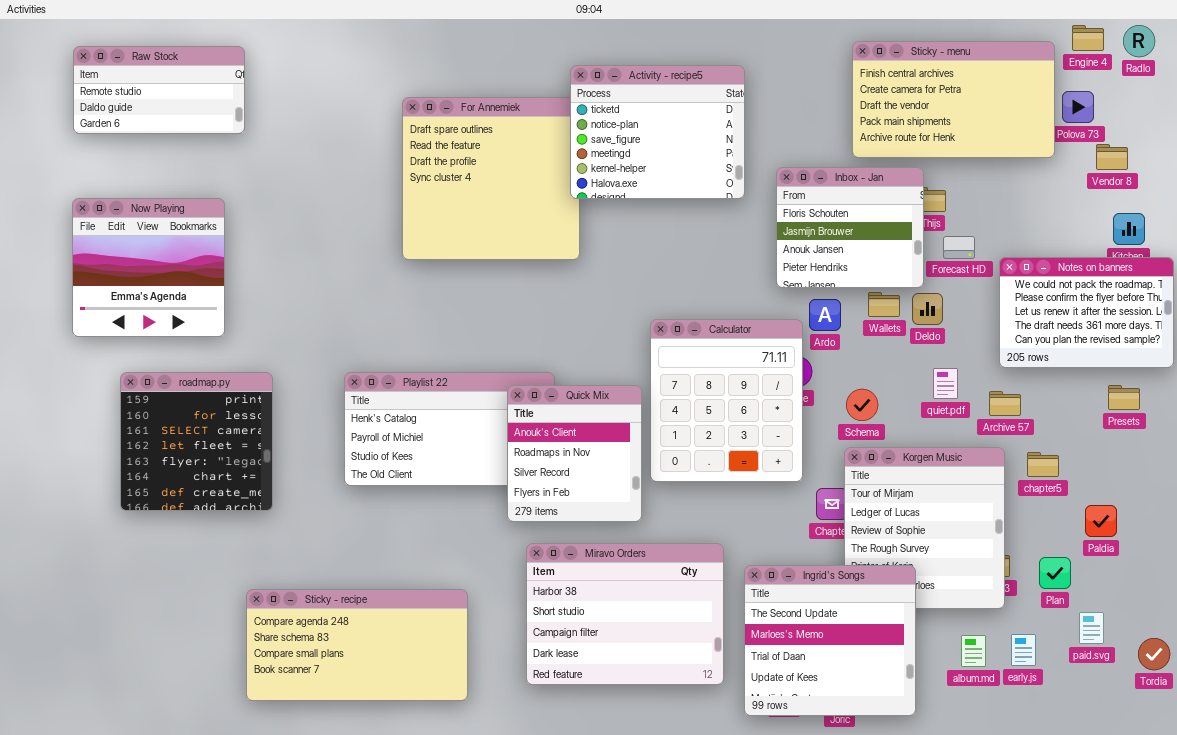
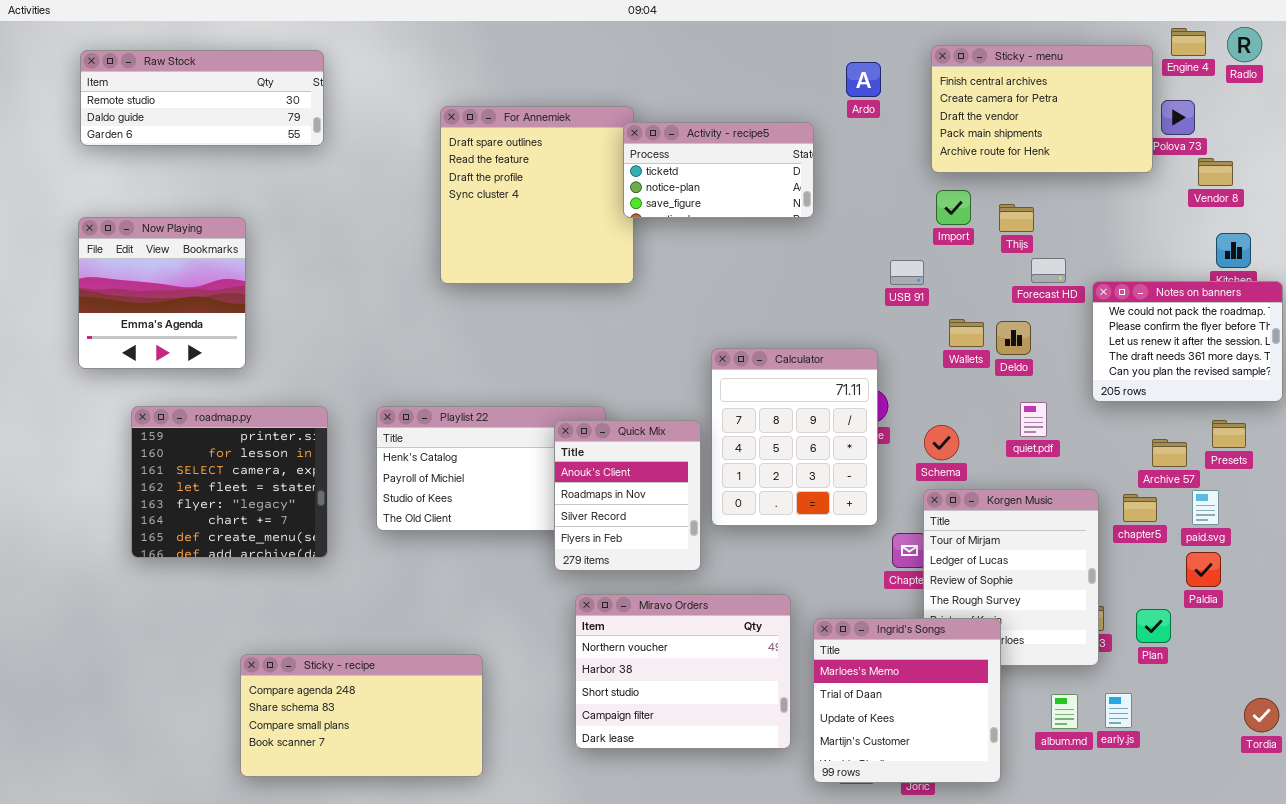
Raw Stock: [73,46,245,134] -> [80,50,324,146], resized
Activity - recipe5: [570,65,745,199] -> [623,122,814,218], resized
Inbox - Jan: [776,167,924,288] -> none, closed
Ardo: [809,299,841,331] -> [846,62,881,97], moved
roadmap.py: [120,372,273,511] -> [131,406,328,558], resized
Archive 57: [989,391,1021,416] -> [1152,439,1187,467], moved
Miravo Orders: [526,543,724,685] -> [575,594,791,749], scrolled up 1 row
Ingrid's Songs: [744,565,916,716] -> [813,618,1001,783], scrolled down 1 row
Sticky - recipe: [246,589,468,701] -> [240,654,483,777], moved
paid.svg: [1079,612,1104,644] -> [1192,490,1219,525], moved

